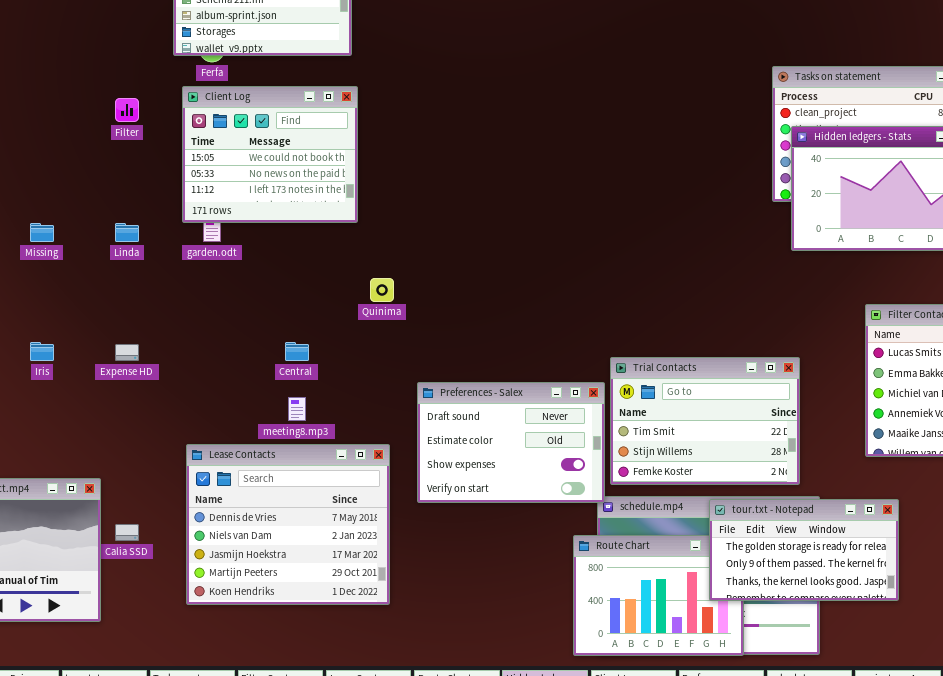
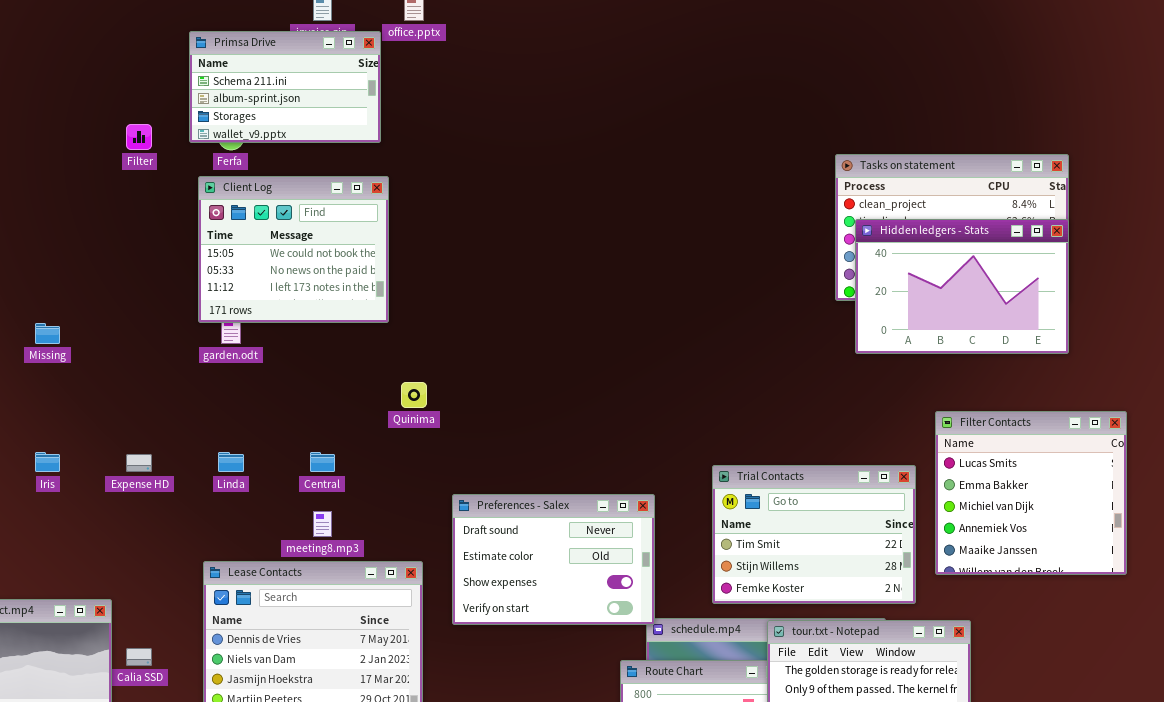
Filter: [115,98,139,122] -> [126,124,152,150], moved
Linda: [115,223,139,242] -> [218,452,244,472], moved
Trial Contacts: [610,357,800,485] -> [712,465,916,604], moved

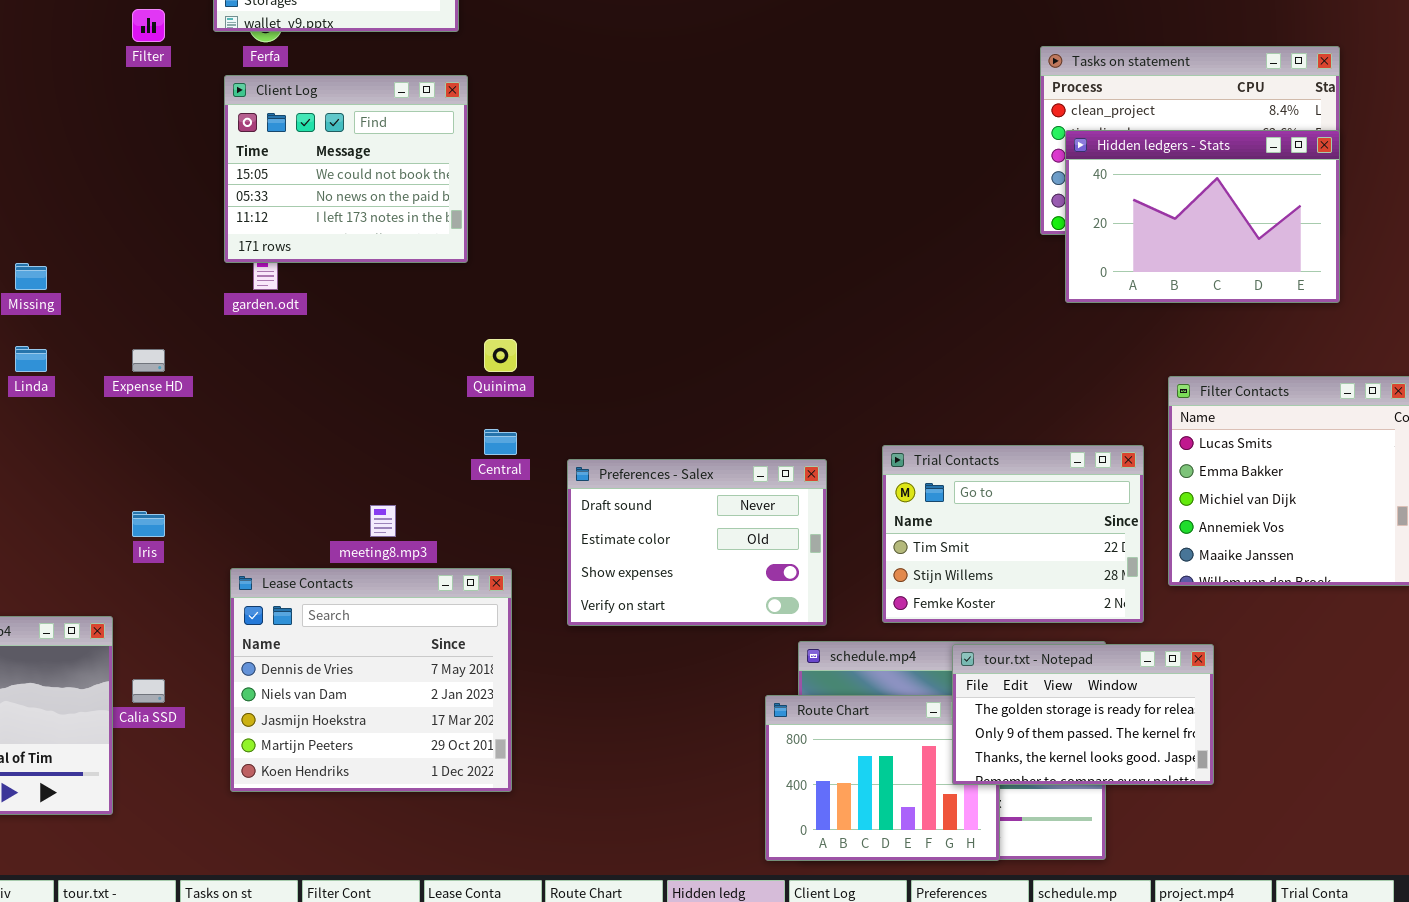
Iris: [35,452,60,472] -> [132,511,165,537], moved
Linda: [218,452,244,472] -> [15,346,47,372], moved
Central: [310,452,335,472] -> [484,429,517,455], moved
Expense HD: [126,454,152,472] -> [132,349,165,372], moved
Preferences - Salex: [452,494,655,625] -> [567,459,827,626], moved

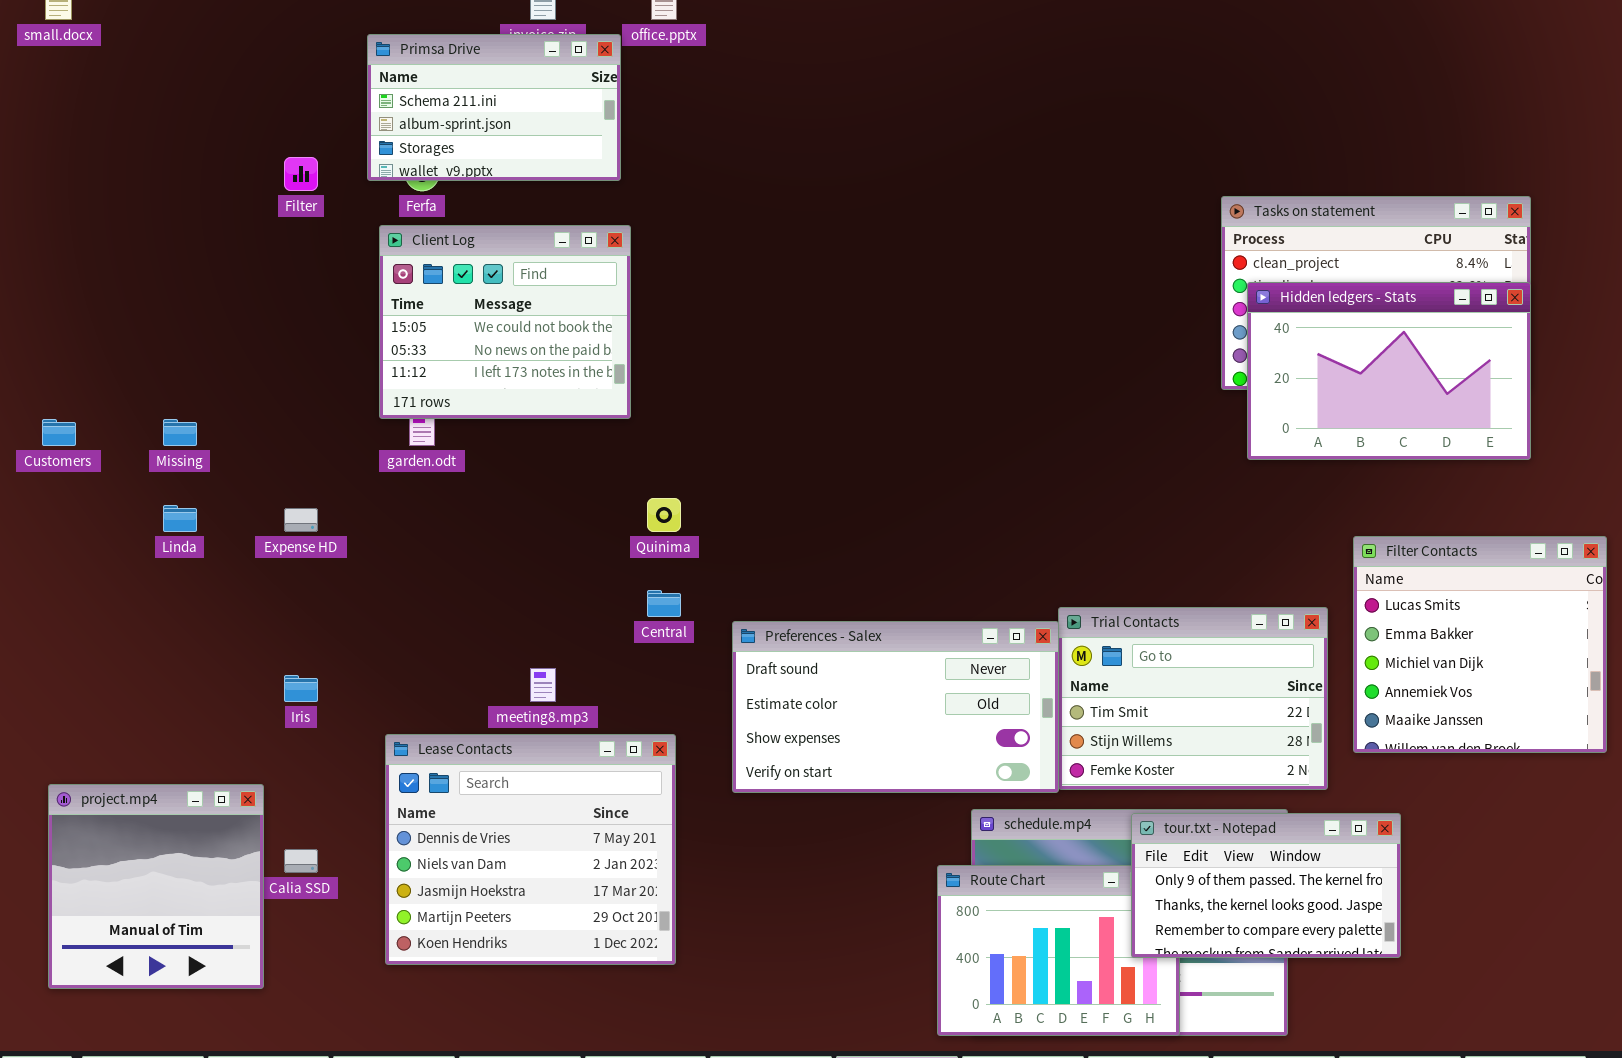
Preferences - Salex: [567,459,827,626] -> [732,621,1059,793], resized
tour.txt - Notepad: [952,644,1214,785] -> [1131,813,1401,958], scrolled down 1 row

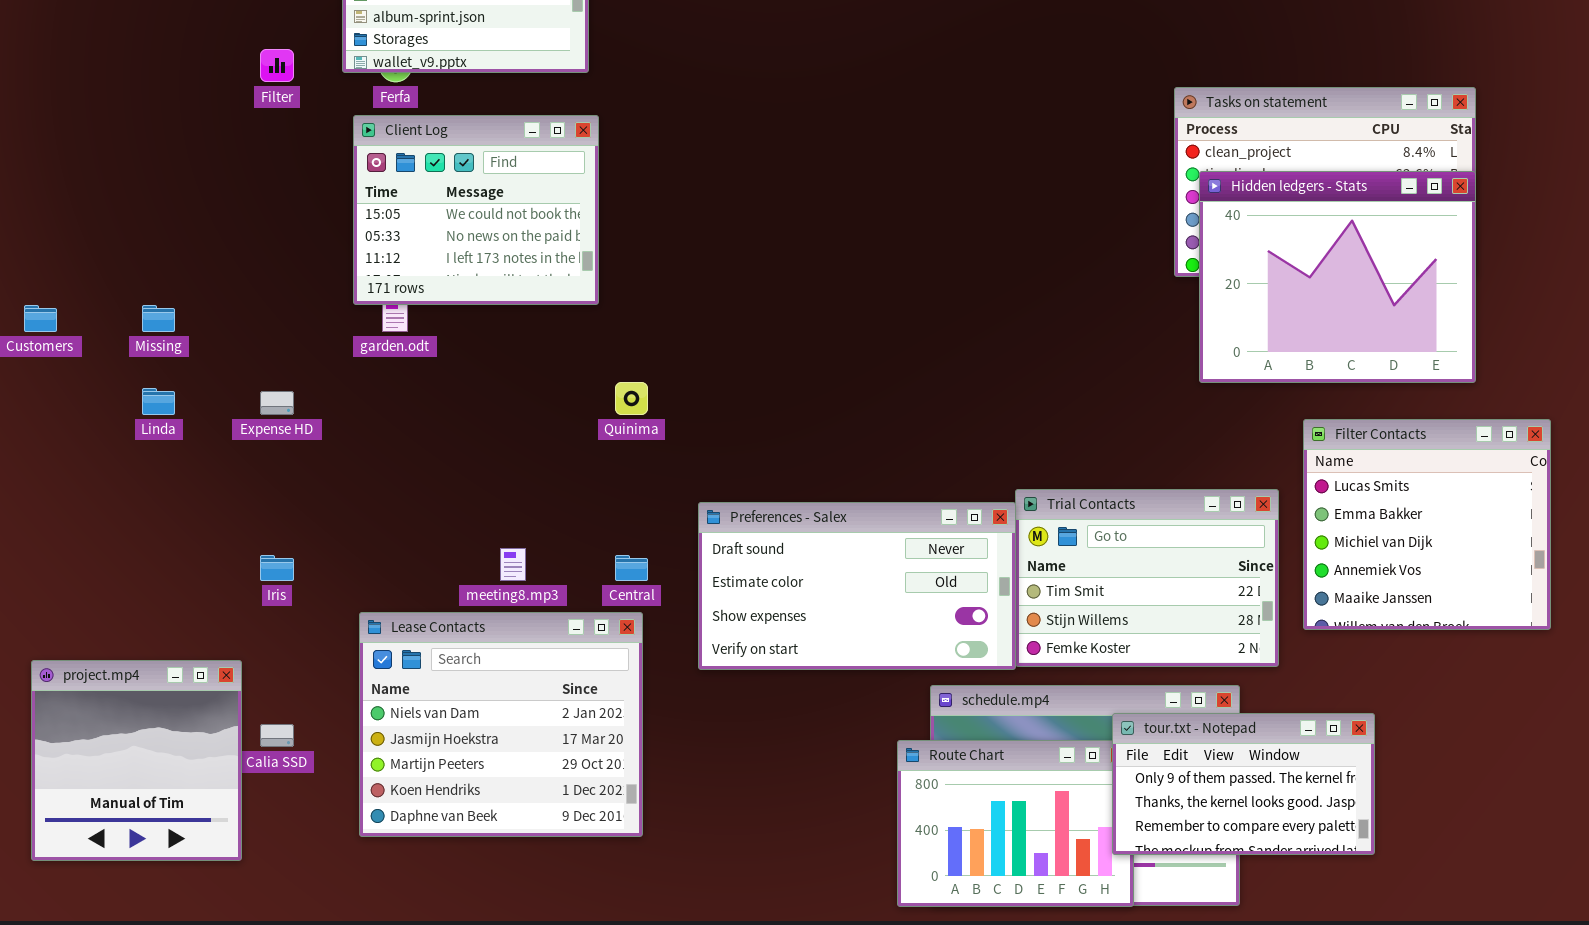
Hidden ledgers - Stats: [1247,282,1531,460] -> [1199,171,1476,383], resized
Central: [647,590,681,617] -> [615,555,648,581], moved
Lease Contacts: [385,734,676,965] -> [359,612,643,837], scrolled down 1 row
tour.txt - Notepad: [1131,813,1401,958] -> [1112,713,1375,855], moved

